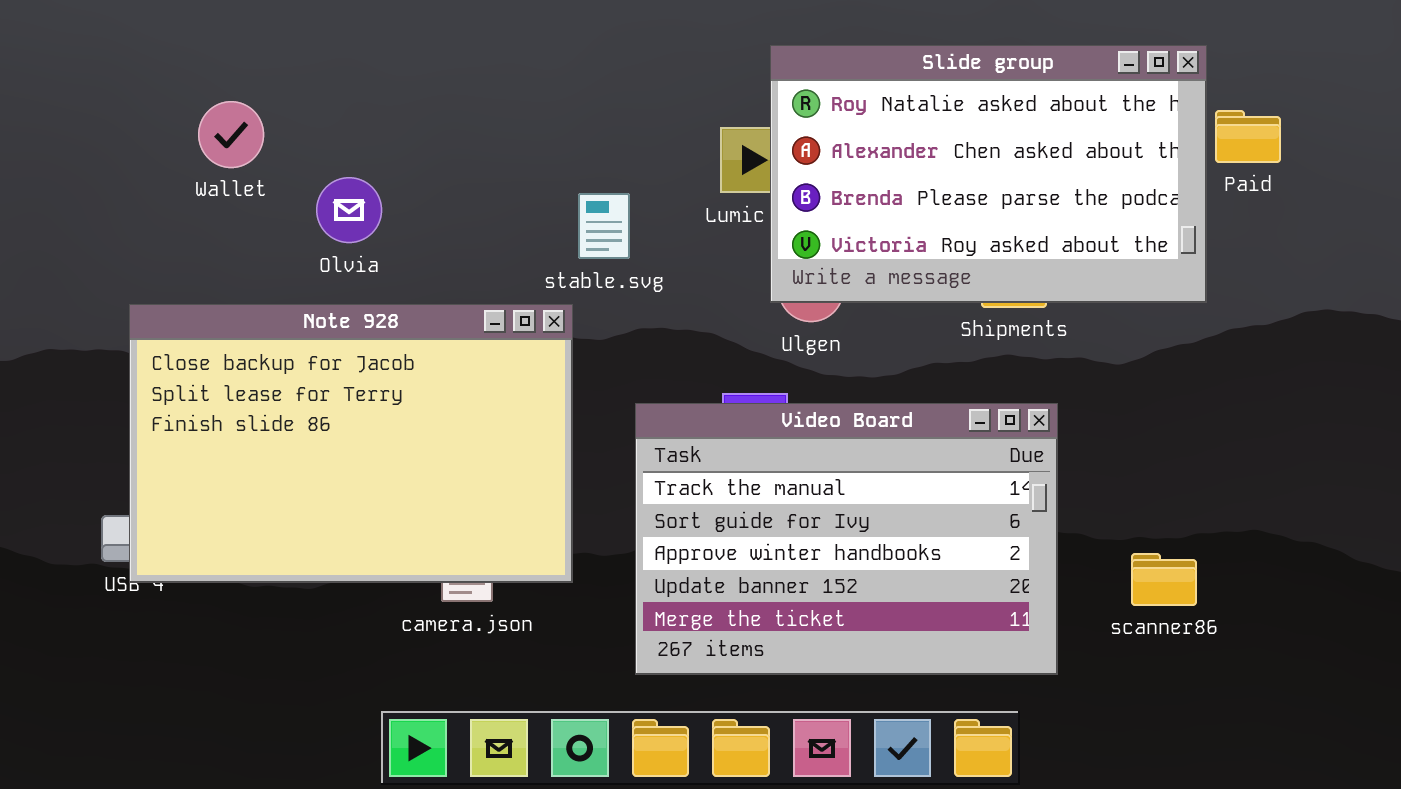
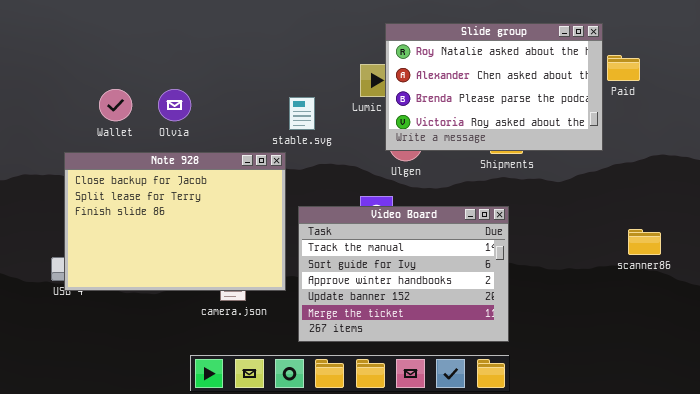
Wallet: [198,101,264,168] -> [99,89,132,121], moved
Video Board: [635,403,1058,675] -> [298,206,509,342], moved
scanner86: [1131,553,1197,606] -> [628,229,661,255], moved

